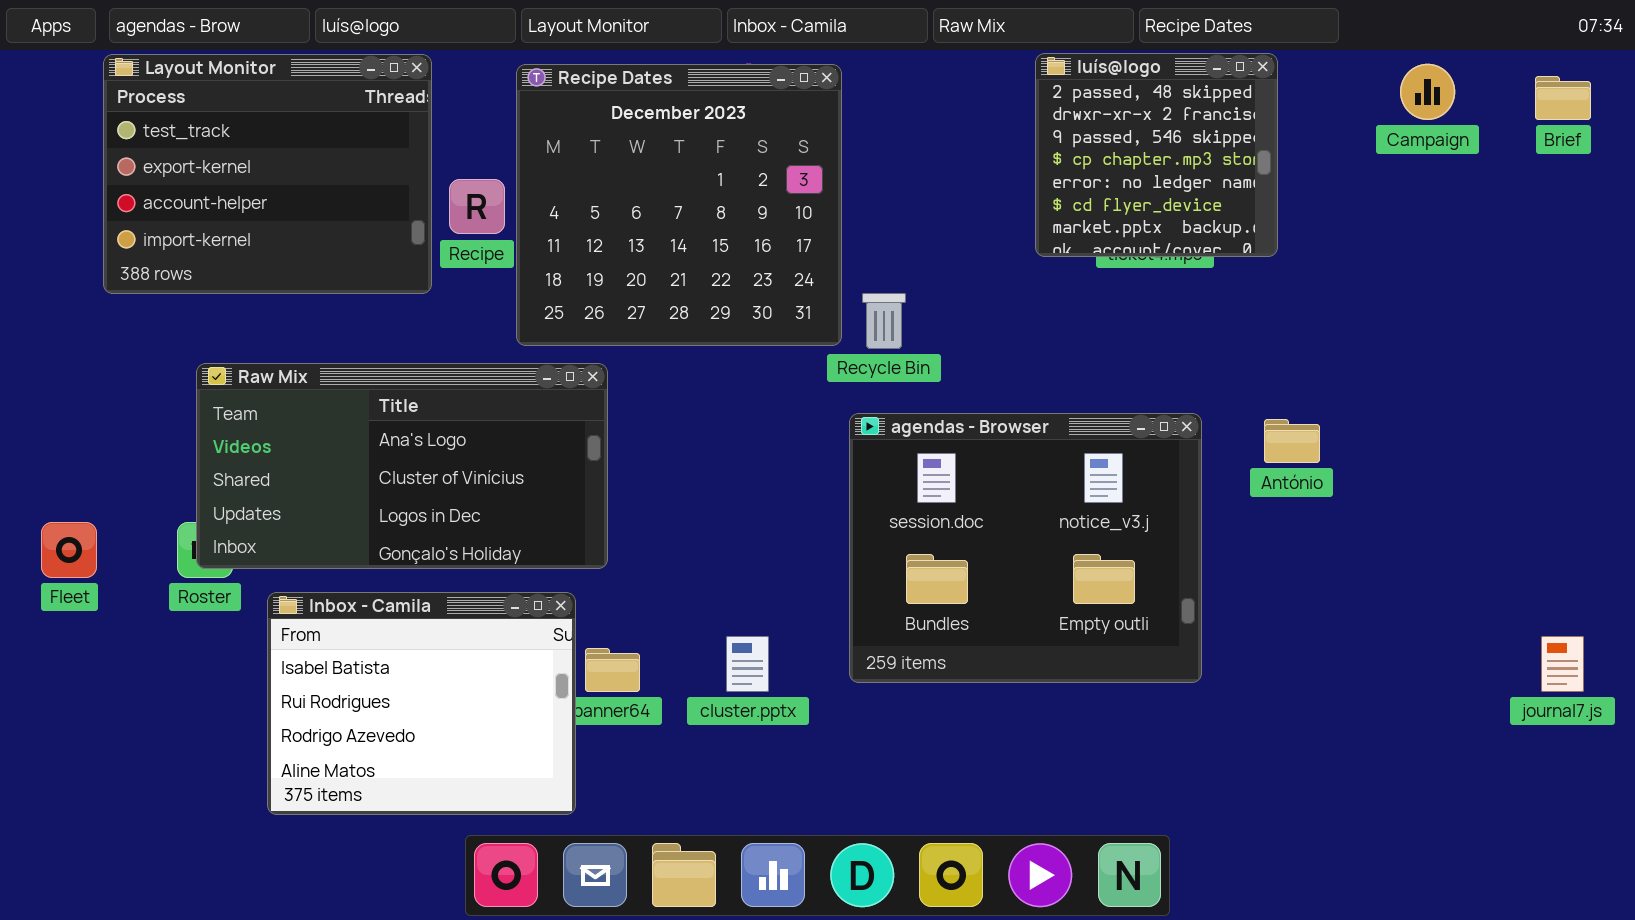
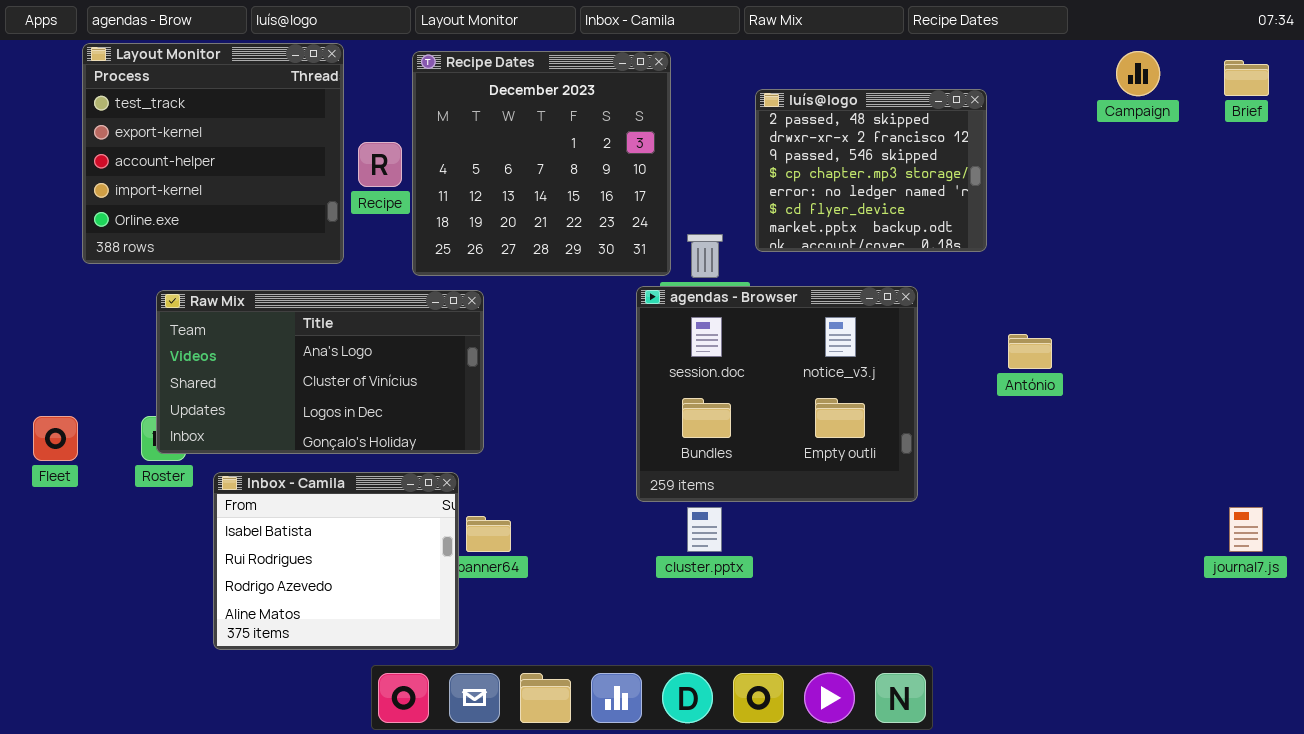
luís@logo: [1035,53,1278,257] -> [755,89,987,252], moved, resized
Layout Monitor: [103,54,432,294] -> [82,43,344,264], resized
agendas - Browser: [849,413,1202,683] -> [636,286,918,502], moved
cluster.pptx: [726,636,769,692] -> [687,507,722,552], moved

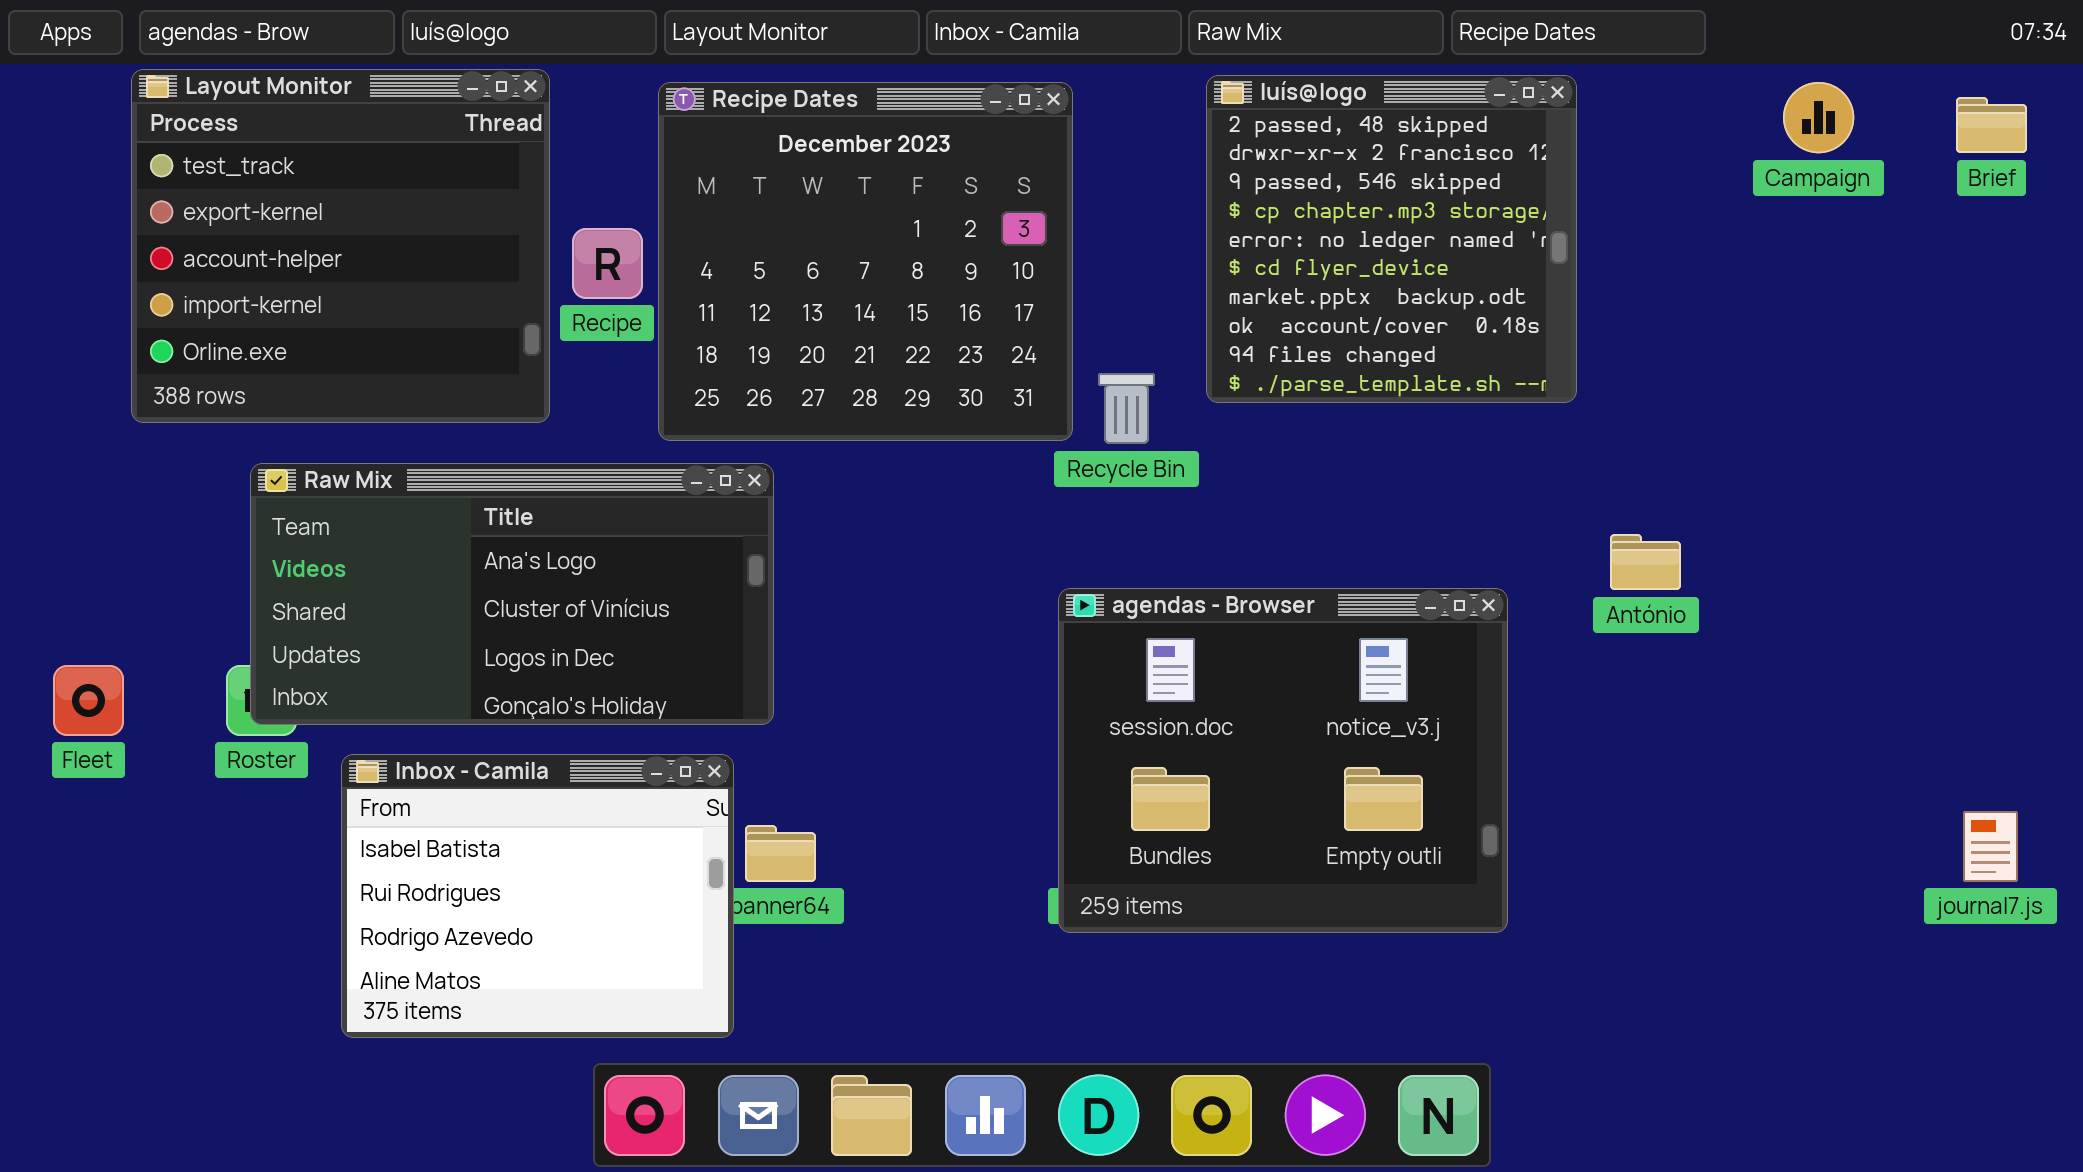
luís@logo: [755,89,987,252] -> [1206,75,1577,403], resized
agendas - Browser: [636,286,918,502] -> [1058,588,1508,933], moved

